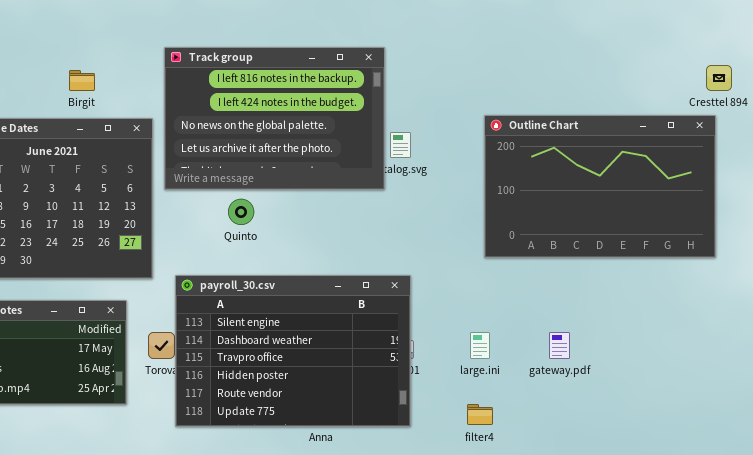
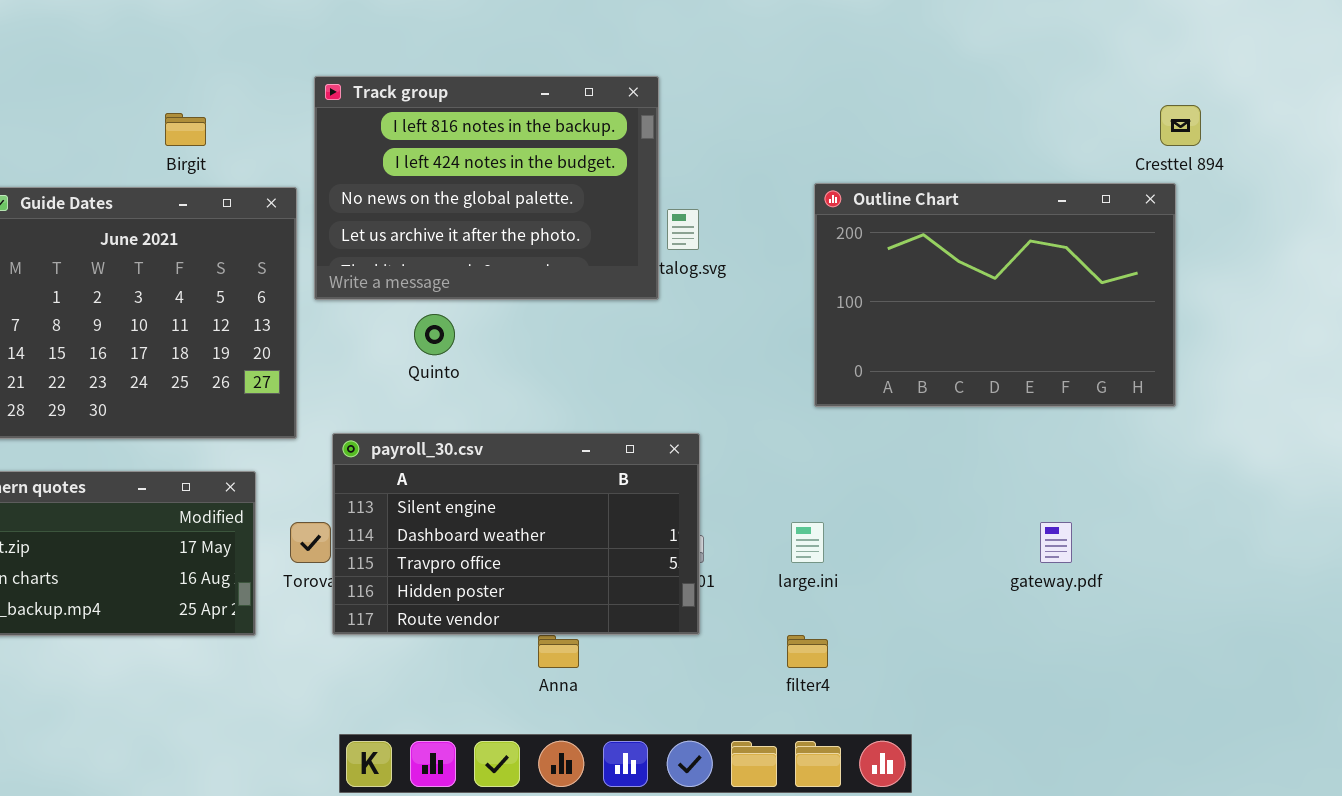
payroll_30.csv: [175,275,411,427] -> [332,433,700,635], resized
gateway.pdf: [549,332,570,359] -> [1040,522,1072,563], moved

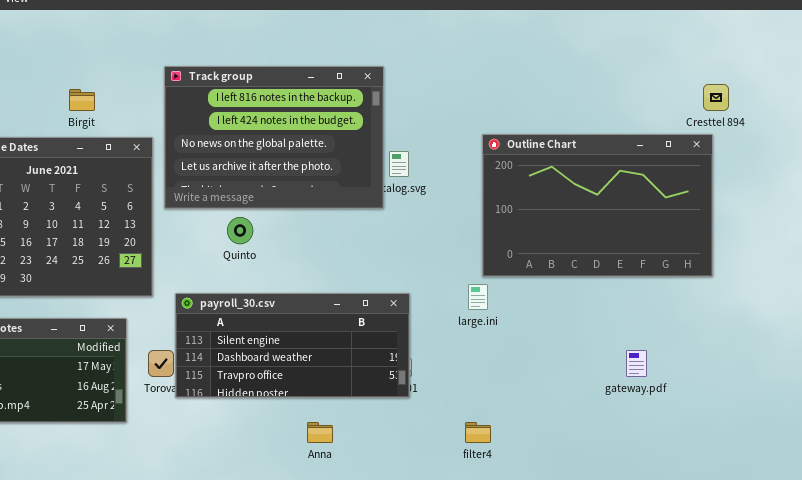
payroll_30.csv: [332,433,700,635] -> [175,293,410,398], resized
large.ini: [791,522,824,563] -> [468,284,488,310], moved

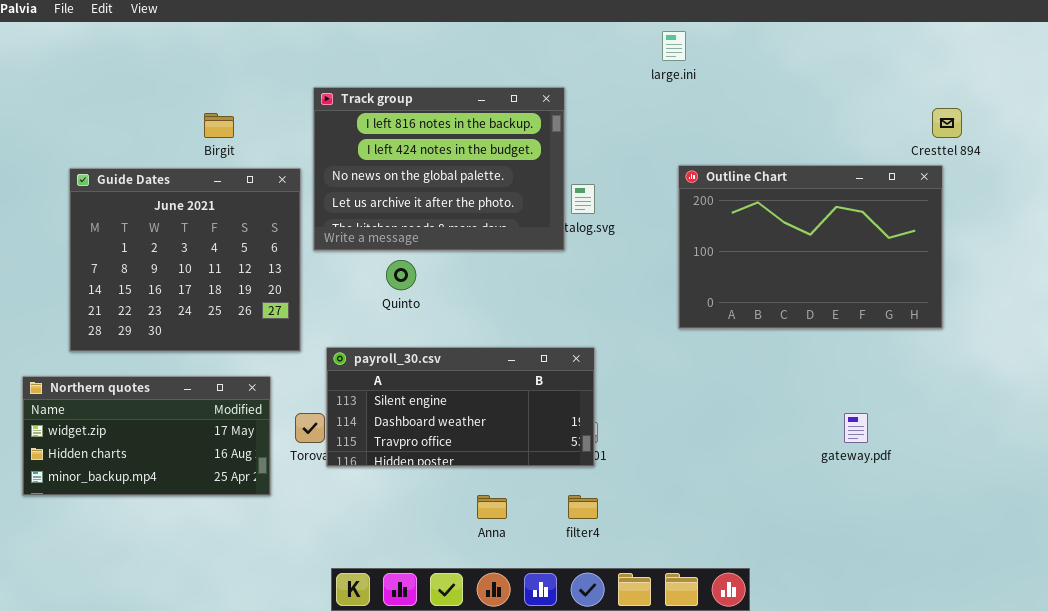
large.ini: [468,284,488,310] -> [662,31,686,61], moved
filter4: [465,422,491,443] -> [568,495,598,519], moved

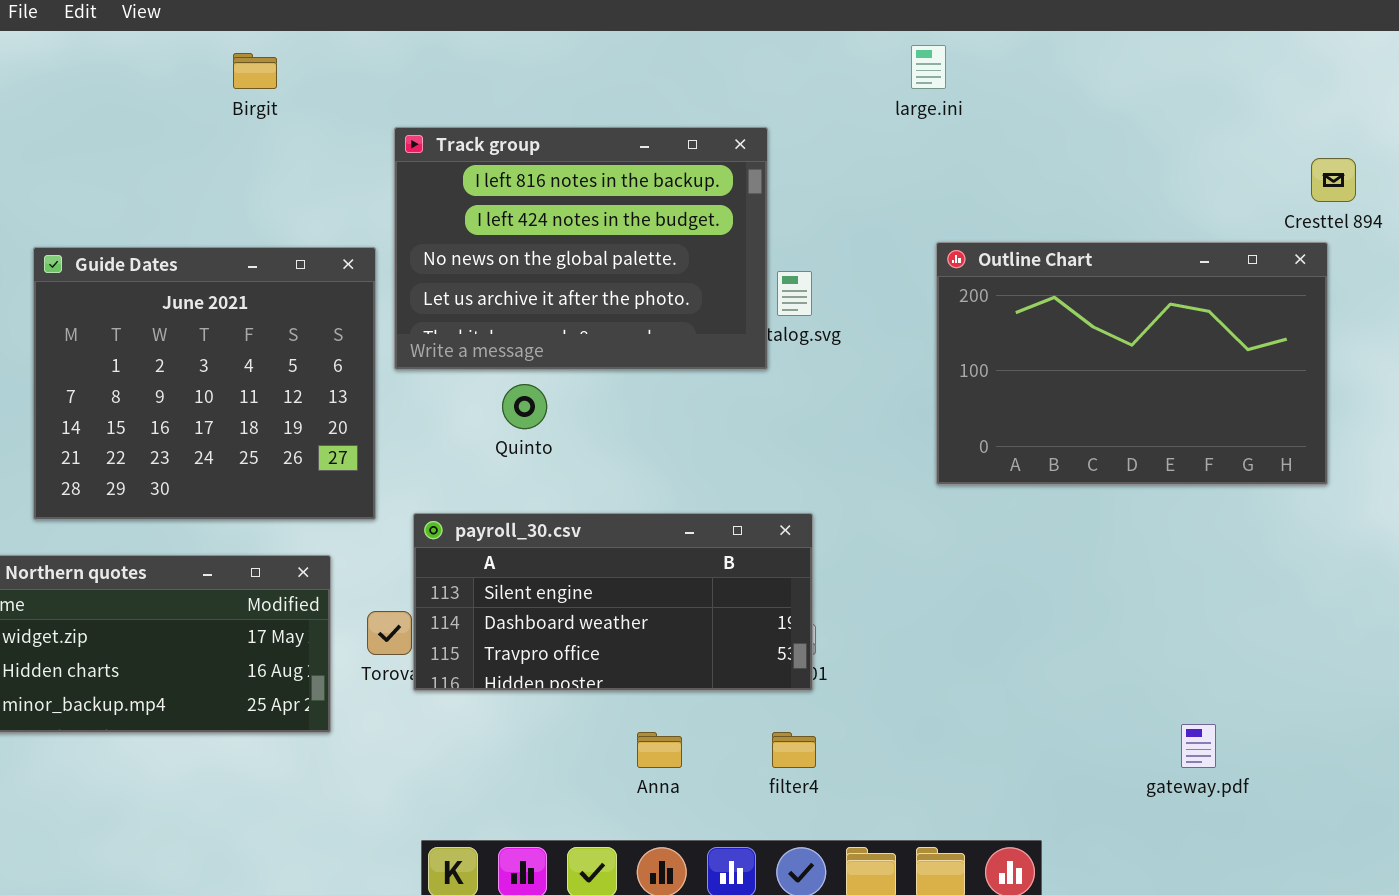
Birgit: [204,113,234,138] -> [233,53,277,89], moved
gateway.pdf: [844,413,868,443] -> [1181,724,1216,768], moved

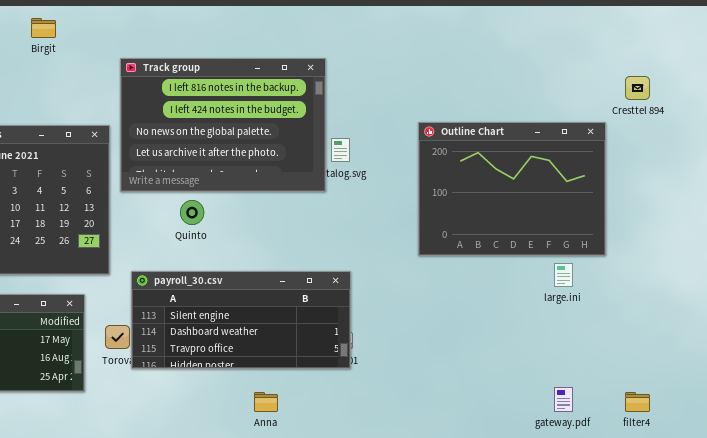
large.ini: [911,45,946,89] -> [554,263,573,287], moved
Outline Chart: [936,242,1328,485] -> [418,122,606,256], resized
filter4: [772,732,816,768] -> [625,392,650,412], moved

